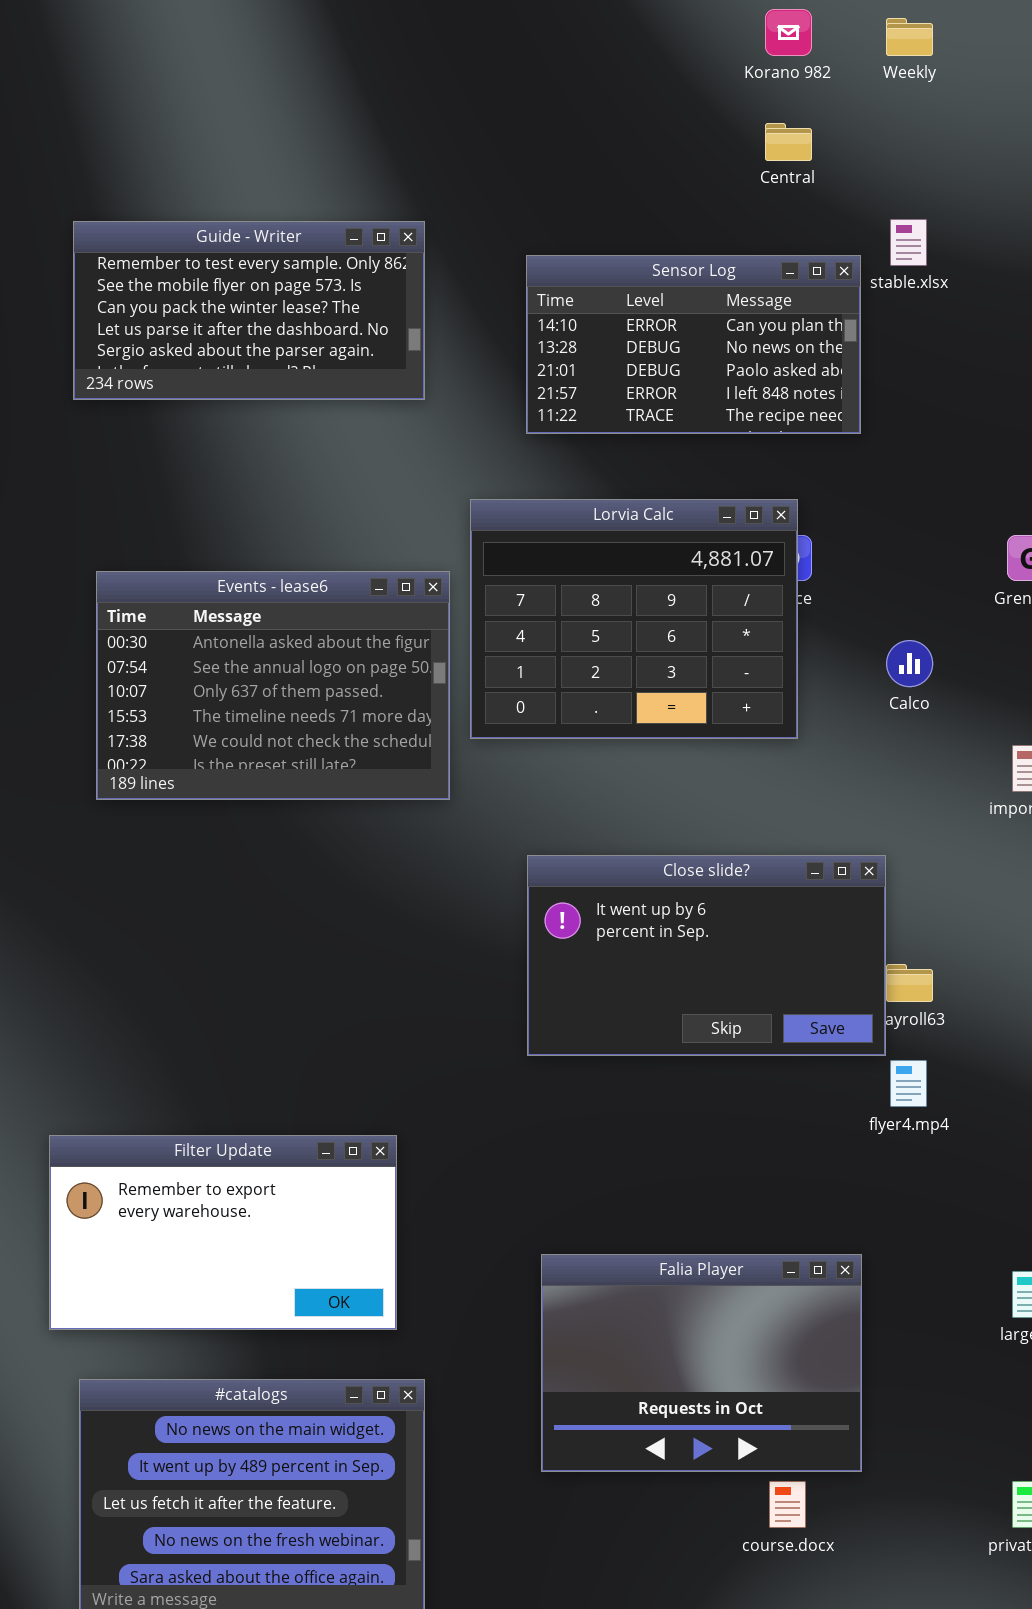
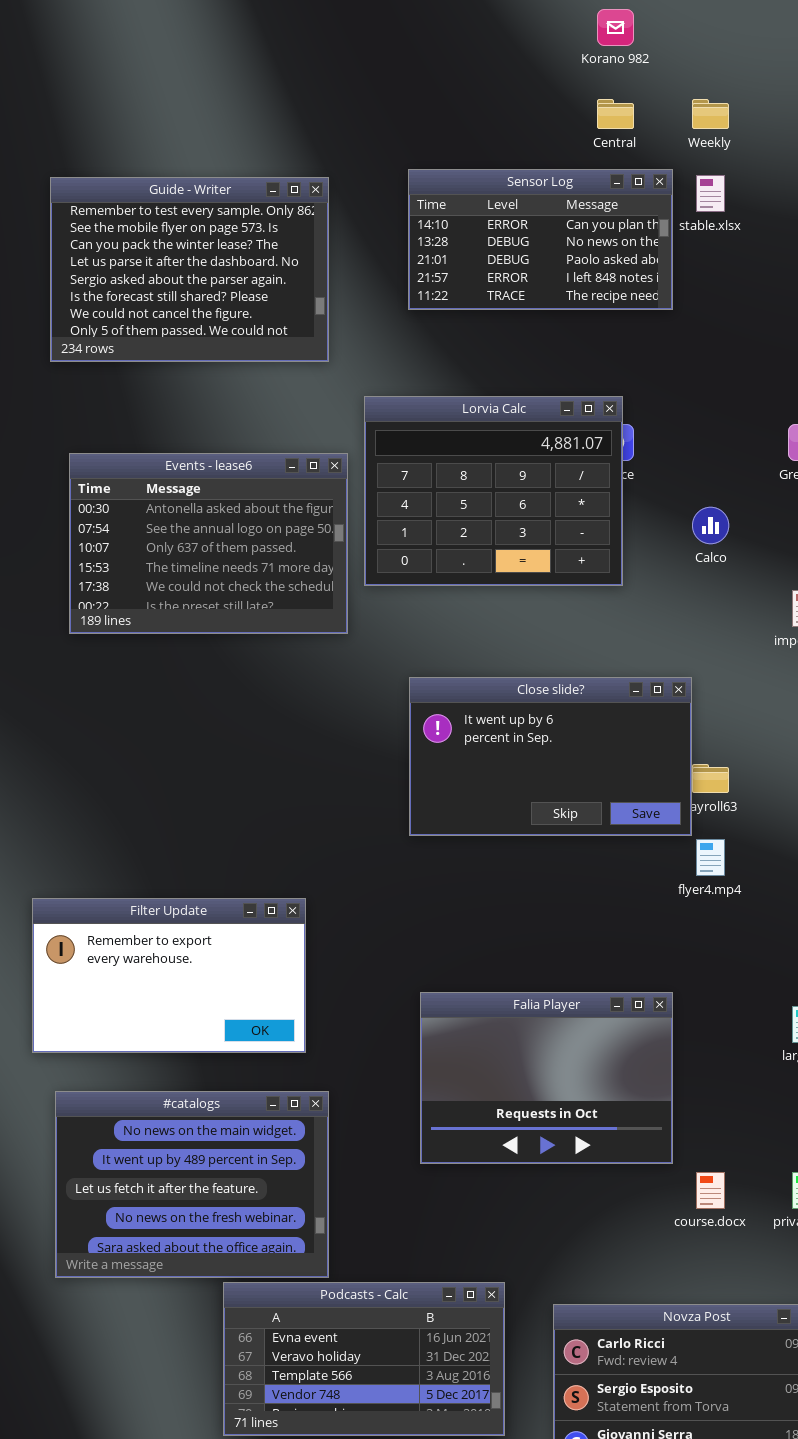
Weekly: [886,18,933,56] -> [692,99,729,129], moved
Guide - Writer: [73,221,425,400] -> [50,177,329,362], resized
Sensor Log: [526,255,861,434] -> [408,169,673,310], moved
course.docx: [769,1481,806,1528] -> [696,1172,725,1209], moved

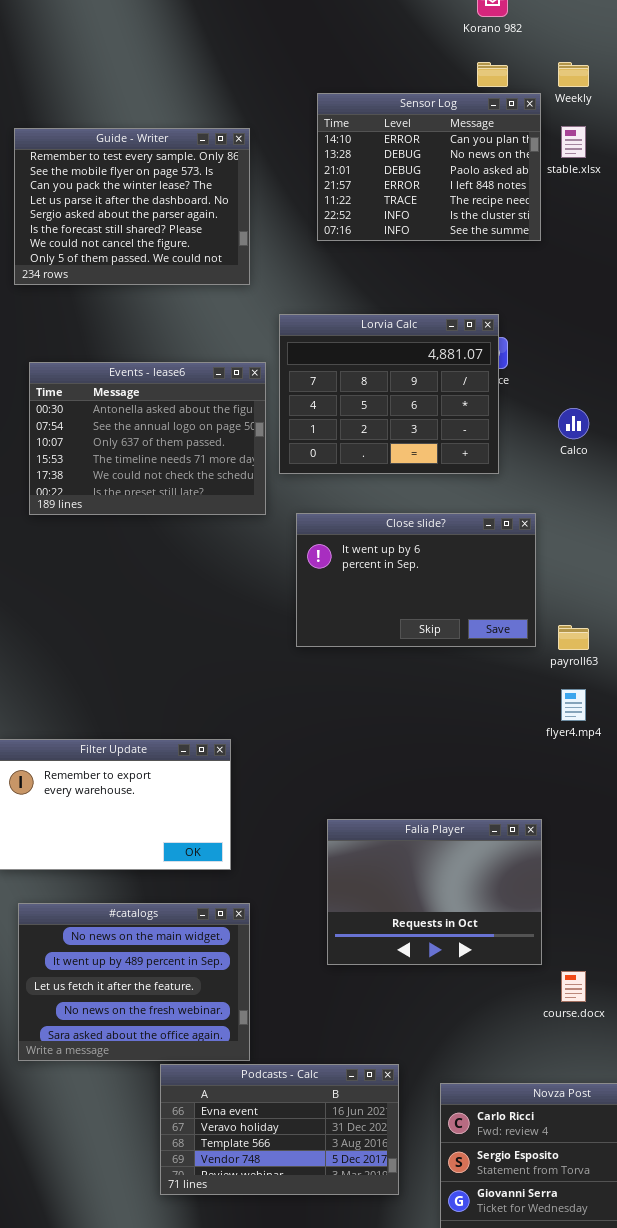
Sensor Log: [408,169,673,310] -> [317,93,541,241], resized
Close slide?: [409,677,692,836] -> [296,513,536,647], moved

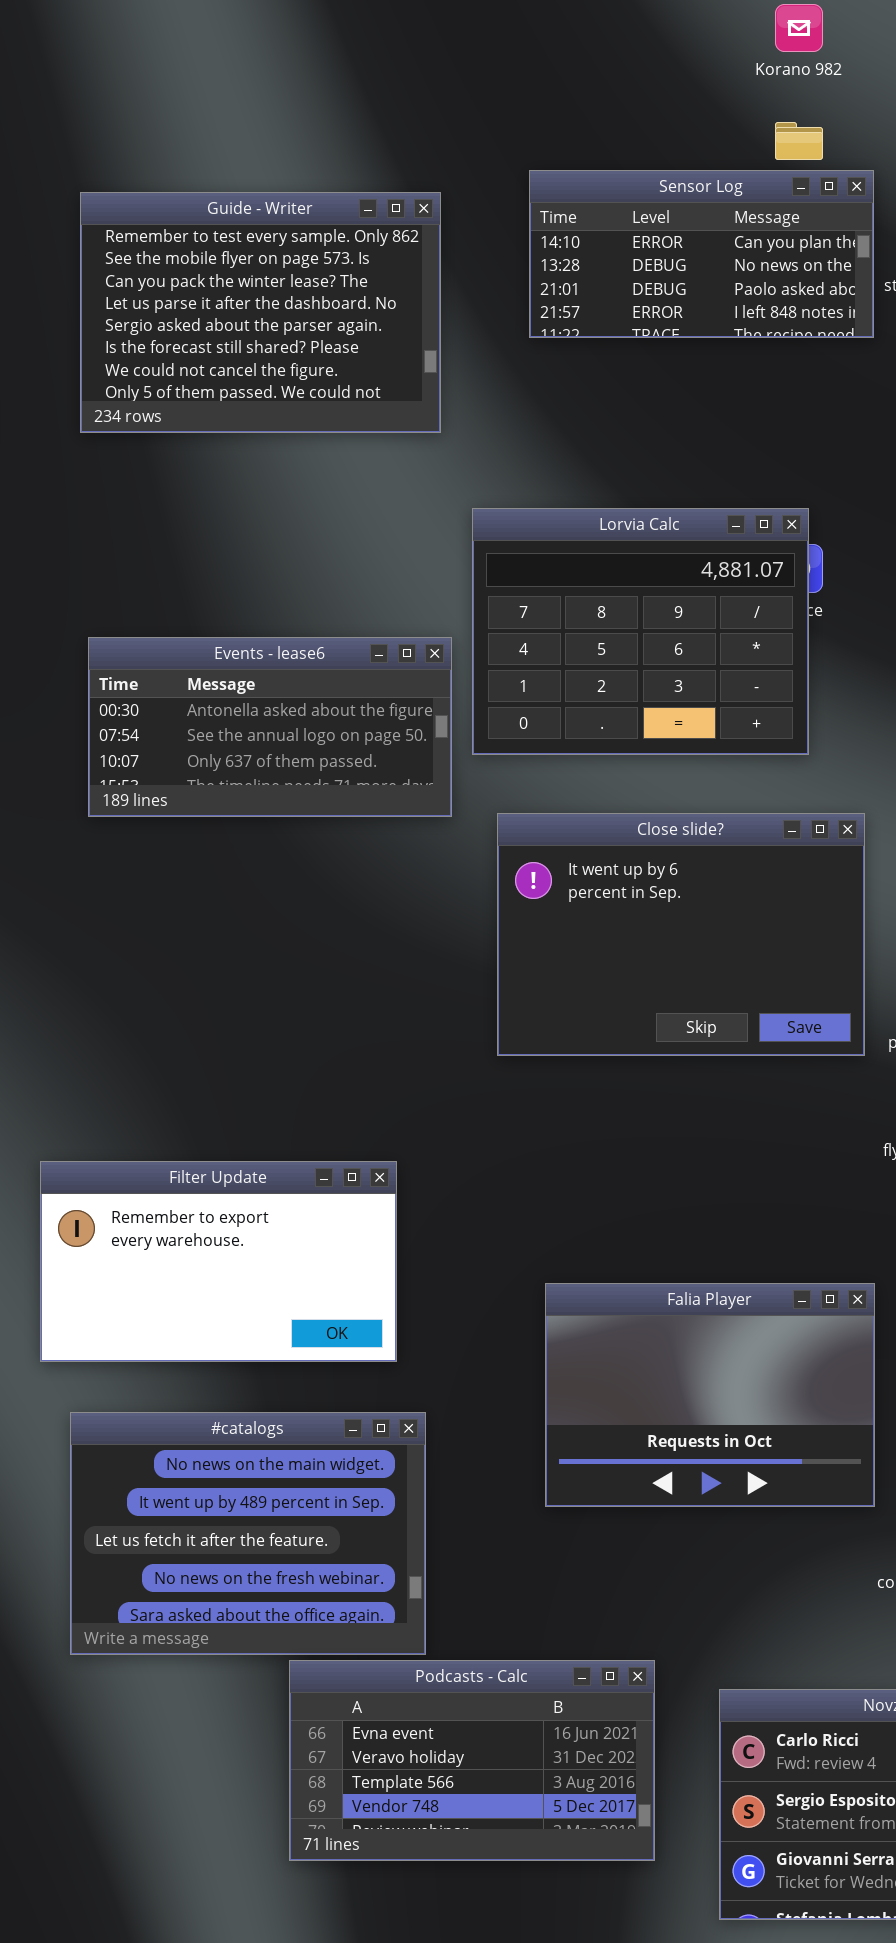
Sensor Log: [317,93,541,241] -> [529,170,874,338], resized
Guide - Writer: [14,128,250,285] -> [80,192,441,433], moved
Events - lease6: [29,362,266,515] -> [88,637,452,817], resized
Close slide?: [296,513,536,647] -> [497,813,865,1056], resized

